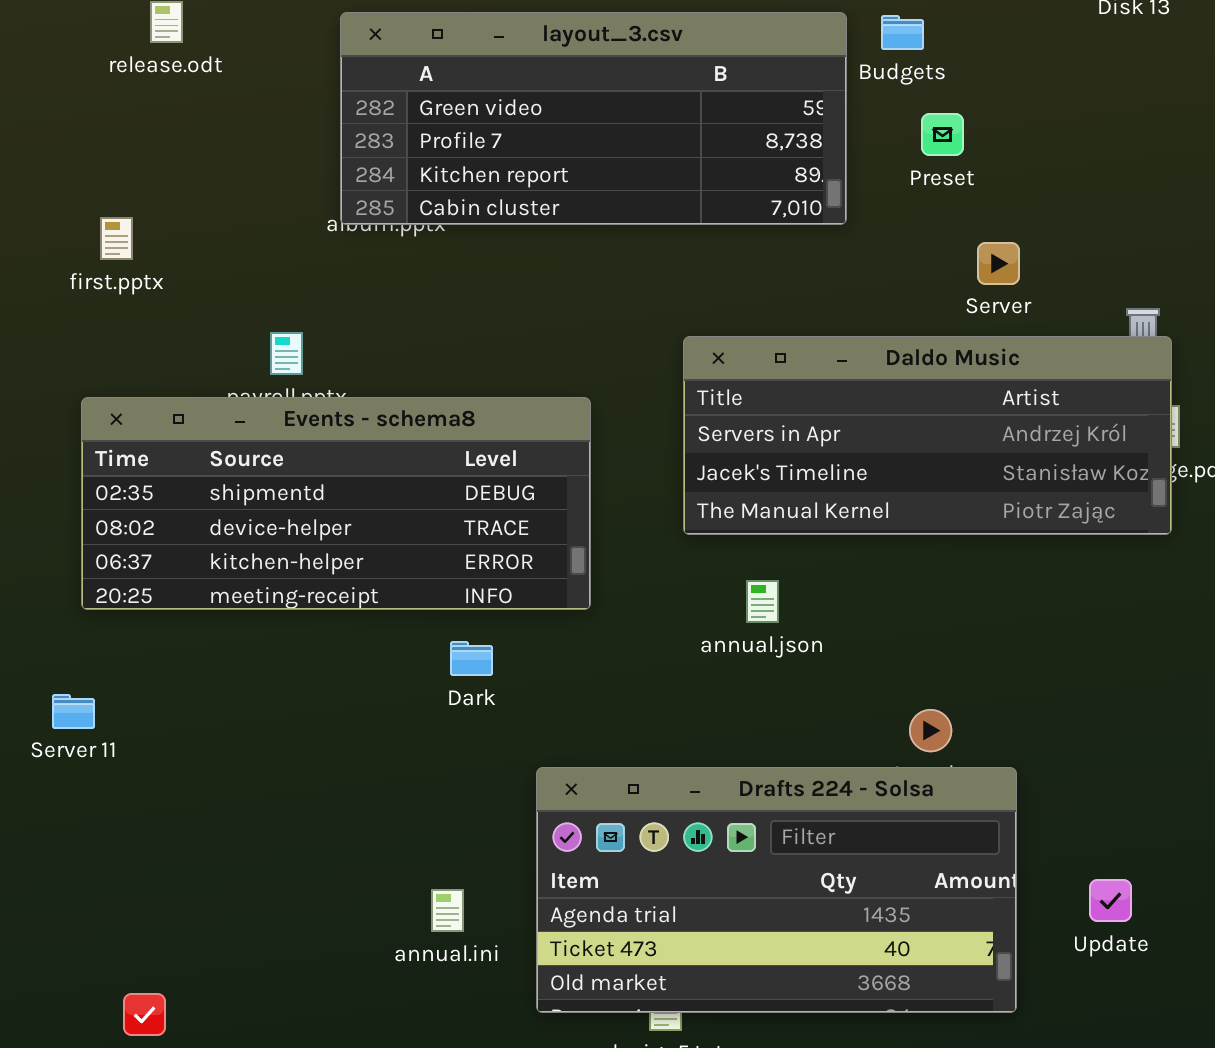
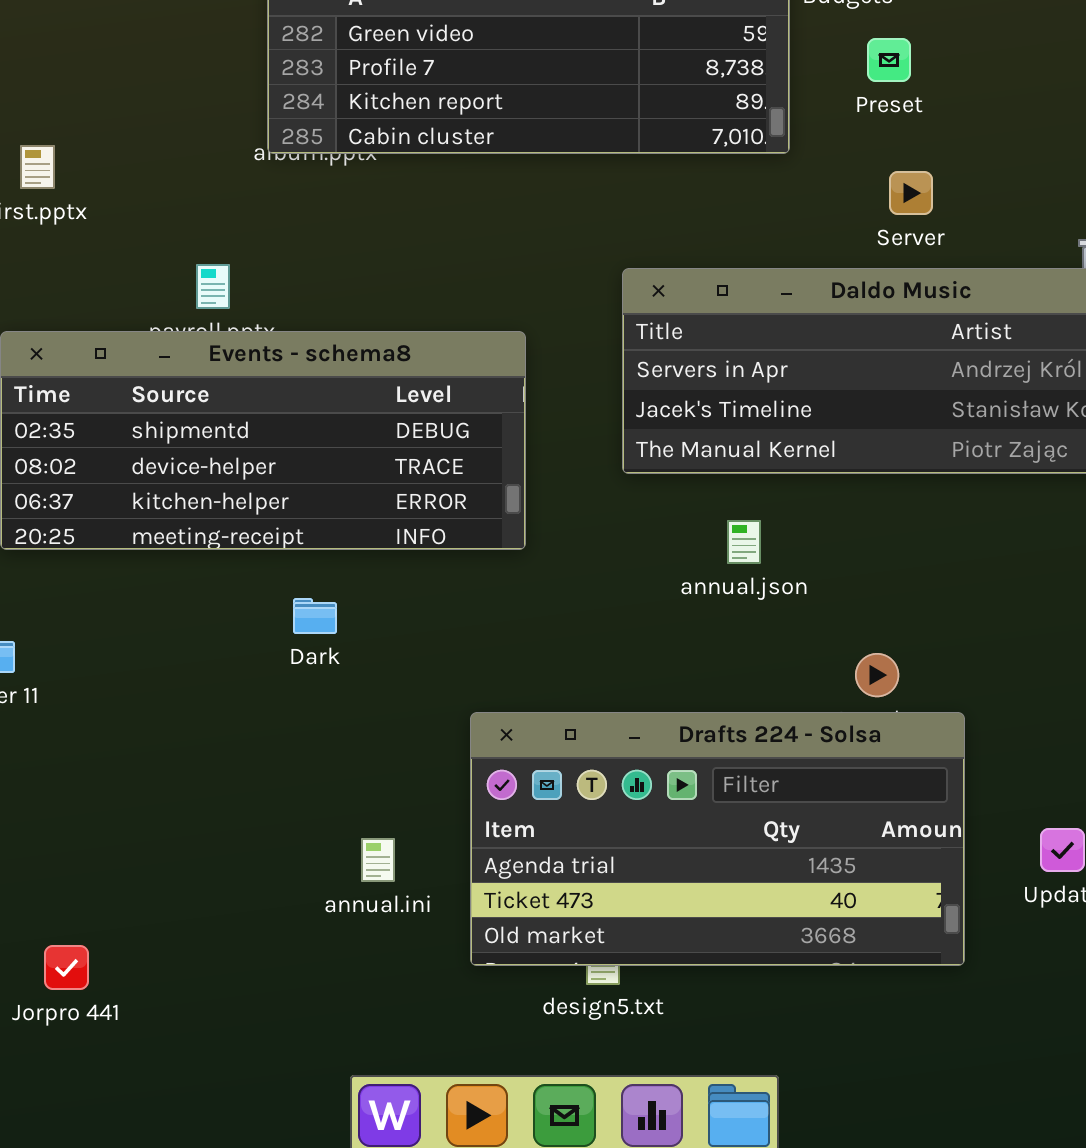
Server: [977,242,1020,285] -> [889,171,933,215], moved
annual.json: [746,580,779,623] -> [727,520,761,564], moved
Dark: [450,641,493,676] -> [293,598,337,634], moved

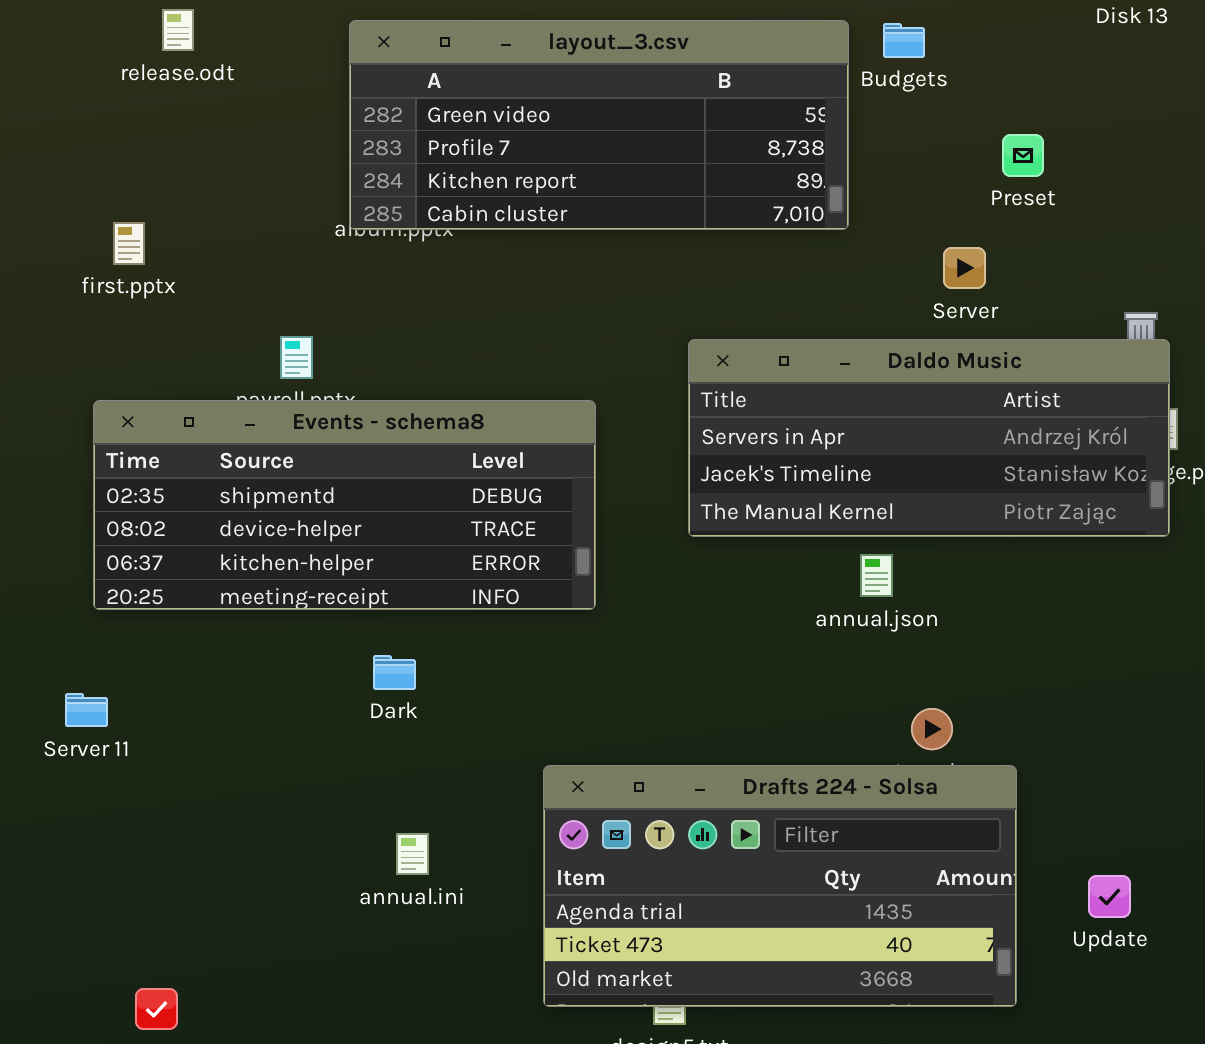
Preset: [867,38,911,82] -> [1002,134,1044,177], moved
annual.json: [727,520,761,564] -> [860,554,893,597], moved
annual.ini: [361,838,395,882] -> [396,833,429,875], moved

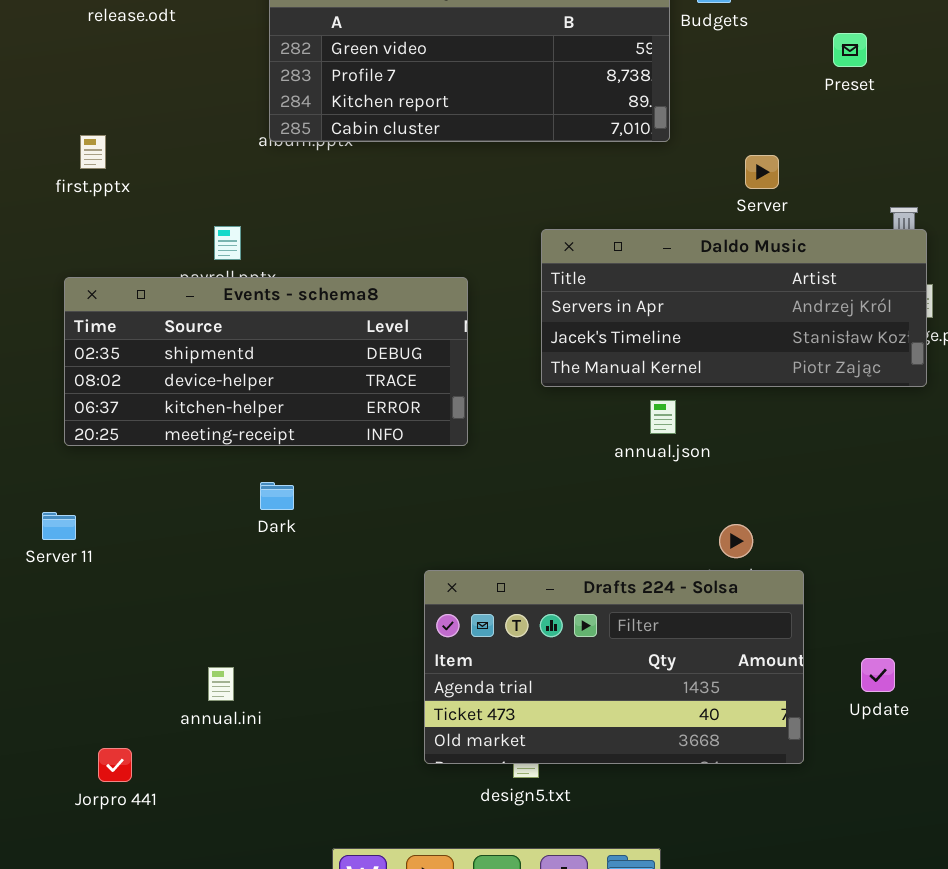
Preset: [1002,134,1044,177] -> [833,33,867,67], moved
annual.json: [860,554,893,597] -> [650,400,676,434], moved
Dark: [373,655,416,690] -> [260,482,294,510], moved
annual.ini: [396,833,429,875] -> [208,667,234,701], moved

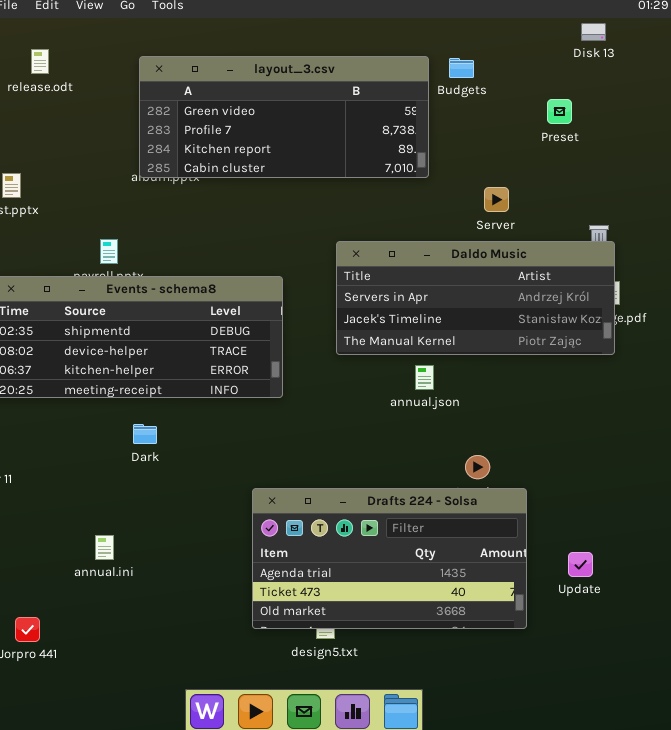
annual.ini: [208,667,234,701] -> [95,535,114,560], moved

